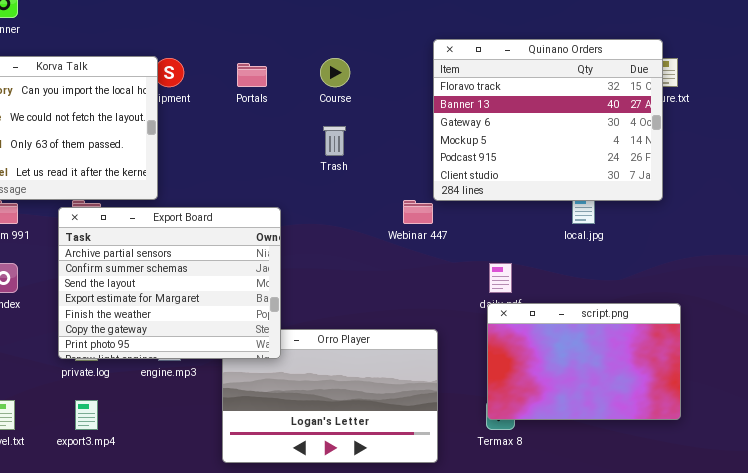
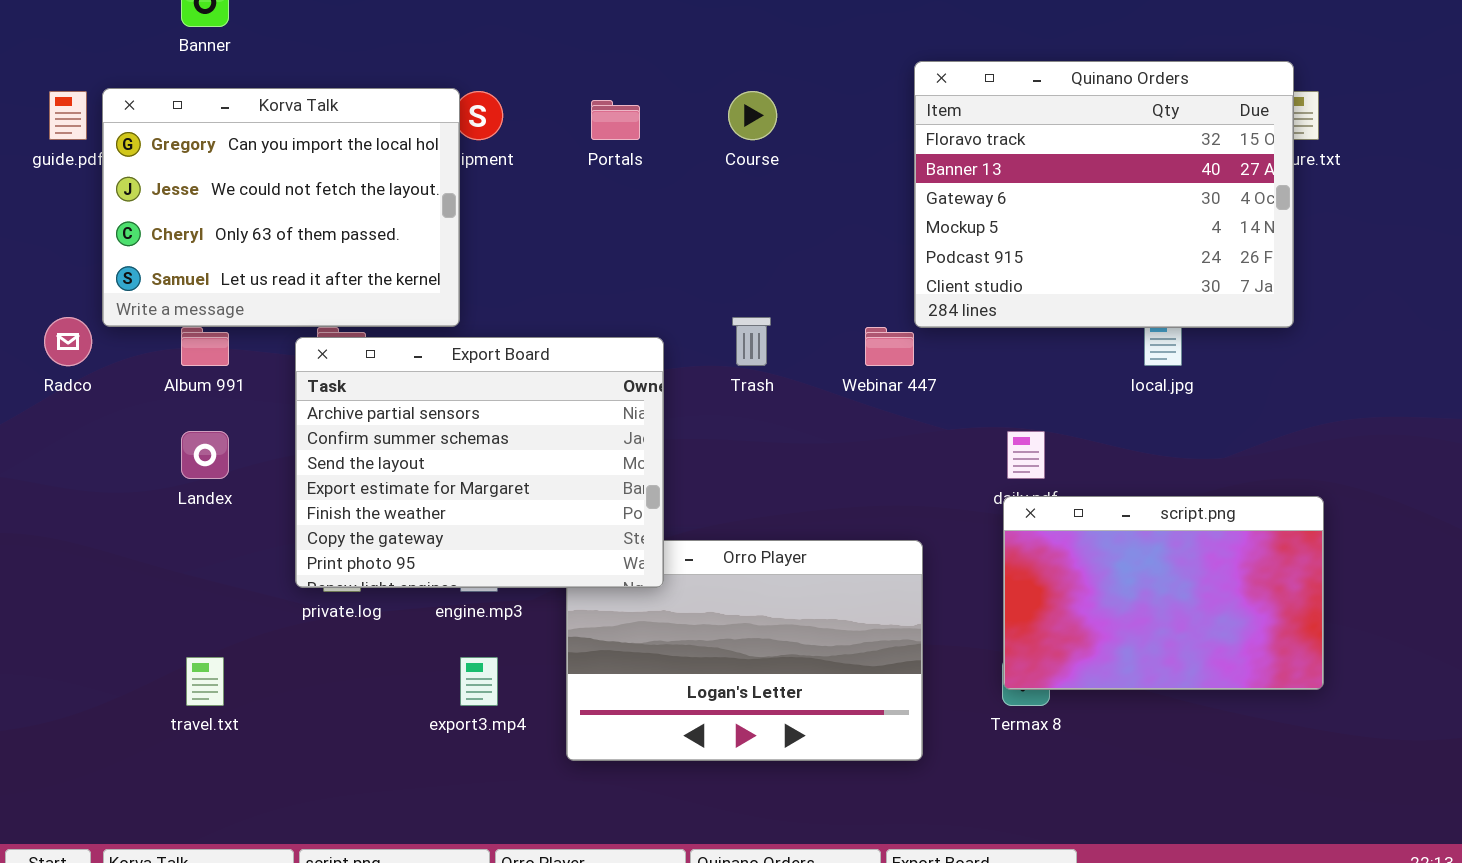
Trash: [323,126,346,156] -> [732,317,771,366], moved
export3.mp4: [75,400,98,430] -> [460,657,498,706], moved

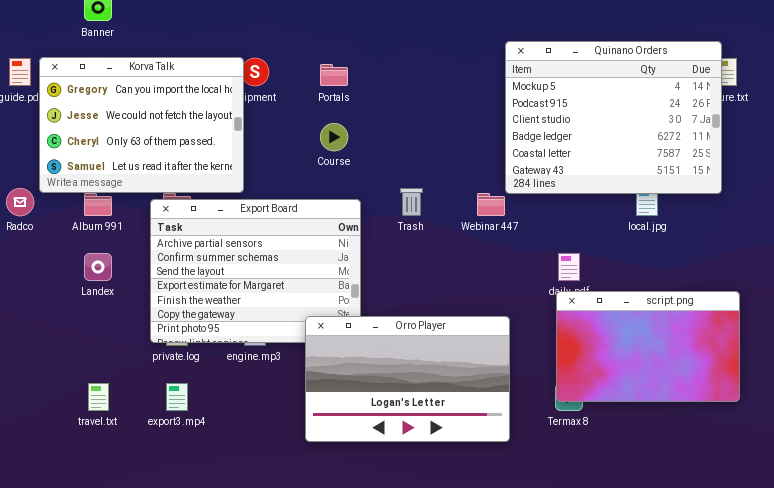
Quinano Orders: [914,61,1294,328] -> [505,41,722,194], scrolled down 3 rows
Course: [728,91,777,140] -> [320,123,348,151], moved
Orro Player: [566,540,923,761] -> [305,316,510,442], raised
export3.mp4: [460,657,498,706] -> [166,383,188,411], moved

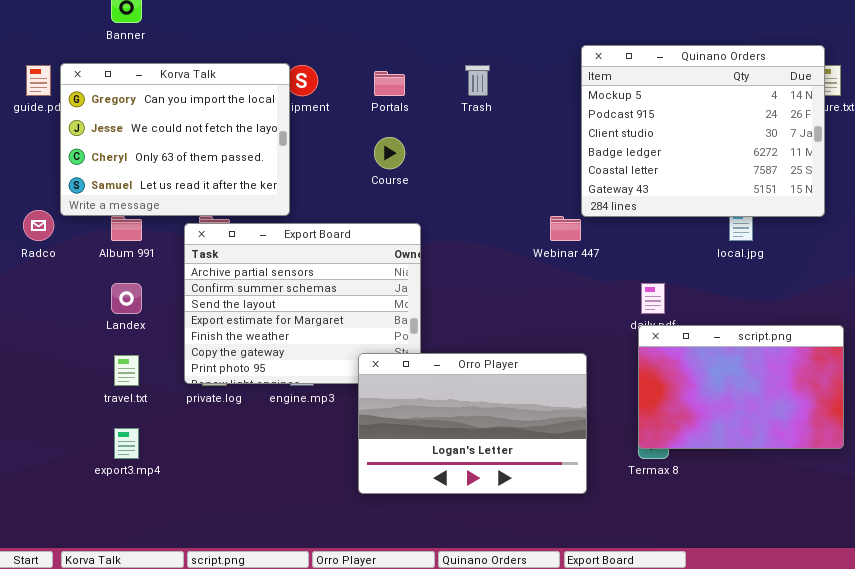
Trash: [400,188,423,216] -> [465,65,490,96], moved
travel.txt: [88,383,109,411] -> [114,355,139,386], moved
export3.mp4: [166,383,188,411] -> [114,428,139,459], moved

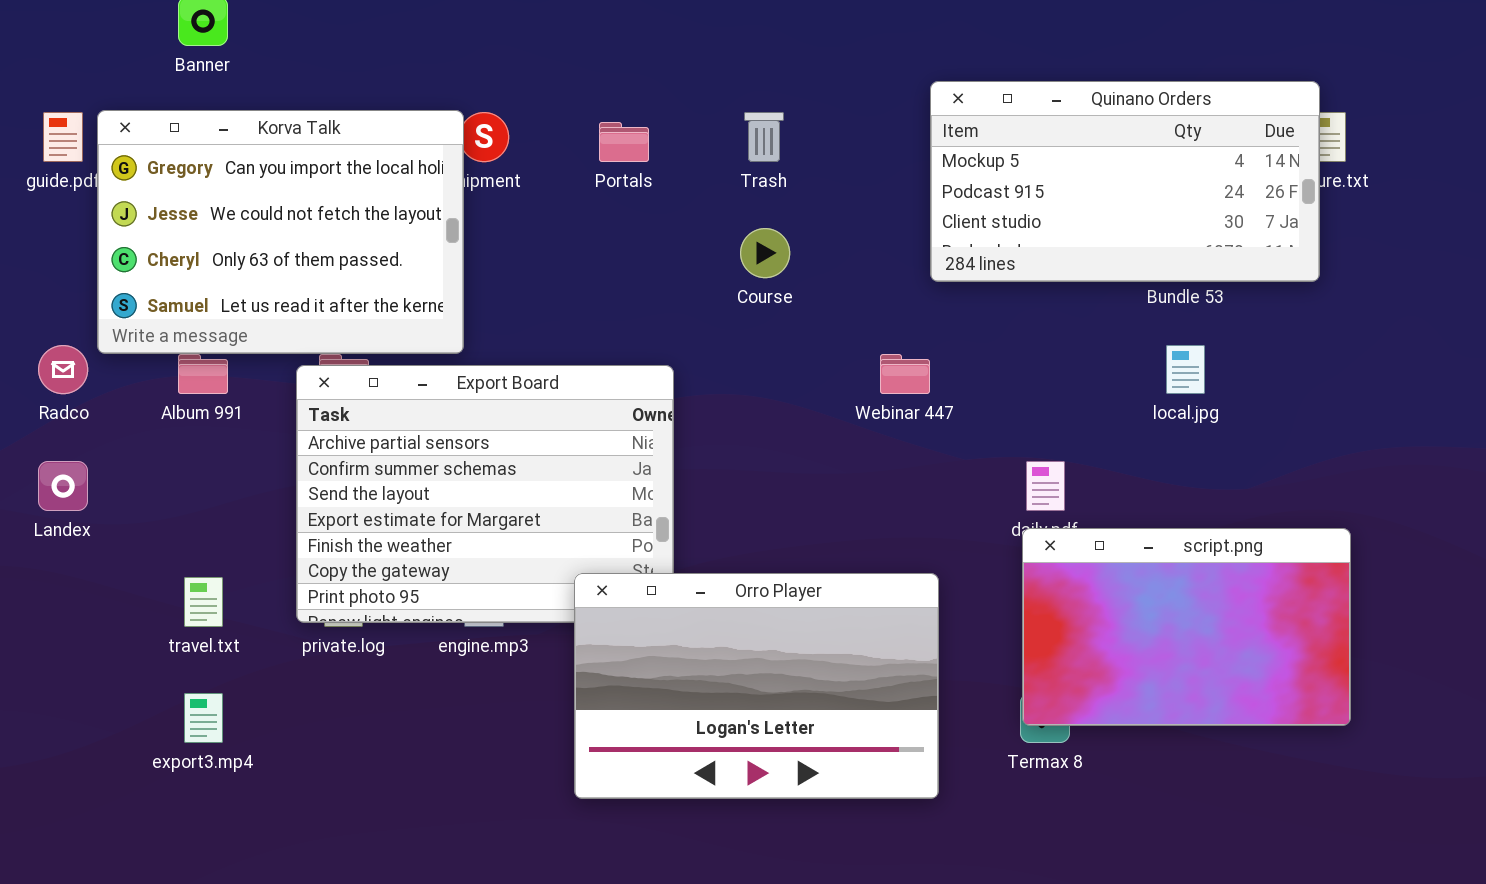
Quinano Orders: [581,45,825,217] -> [930,81,1320,282], resized
Course: [374,137,405,169] -> [740,228,790,278], moved
Landex: [111,283,142,314] -> [38,461,88,511], moved

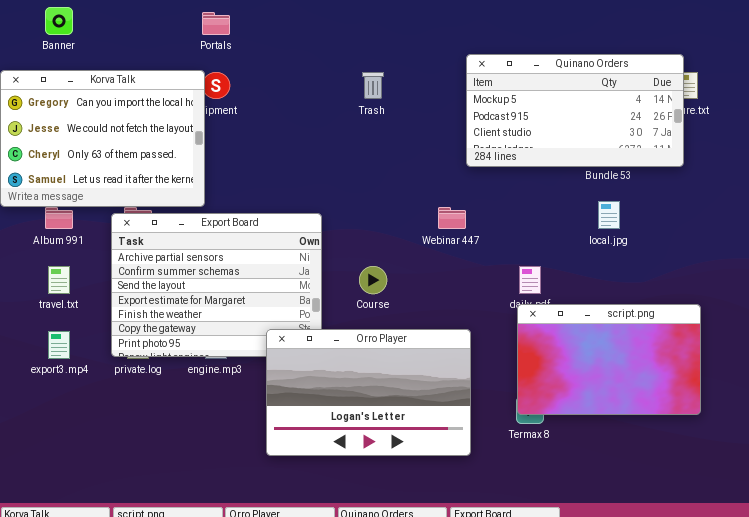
Portals: [599,122,649,162] -> [202,12,230,35], moved
Course: [740,228,790,278] -> [359,266,387,294], moved
travel.txt: [184,577,223,627] -> [48,266,70,294], moved
export3.mp4: [184,693,223,743] -> [48,331,70,359], moved

